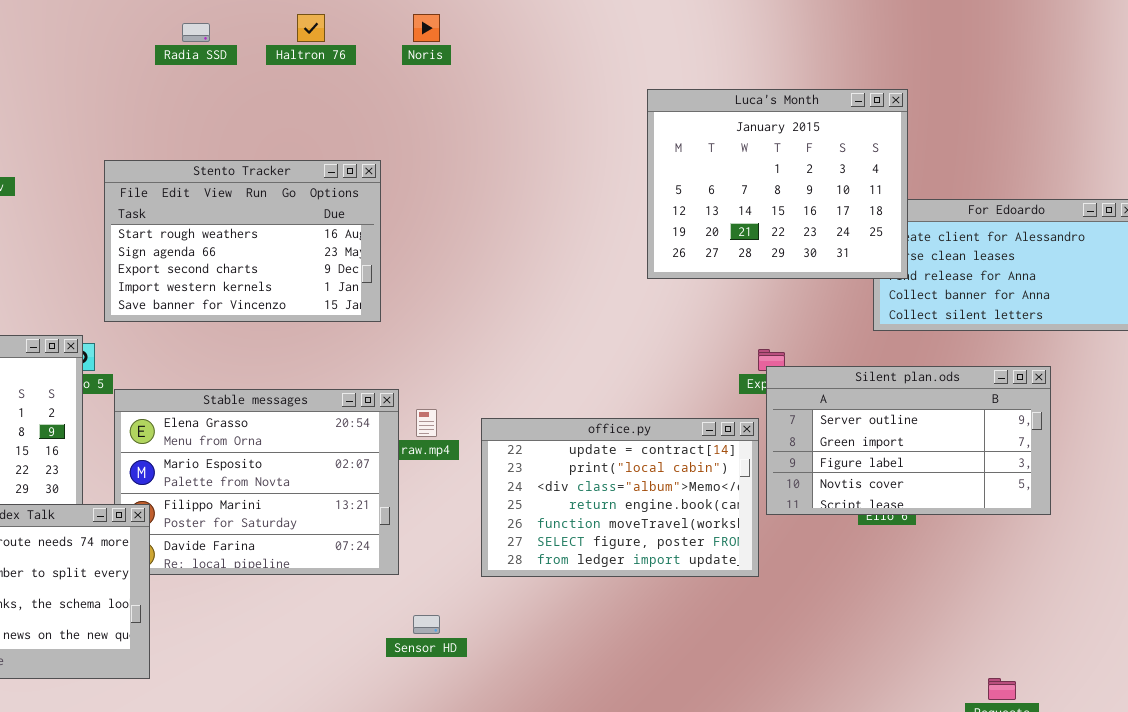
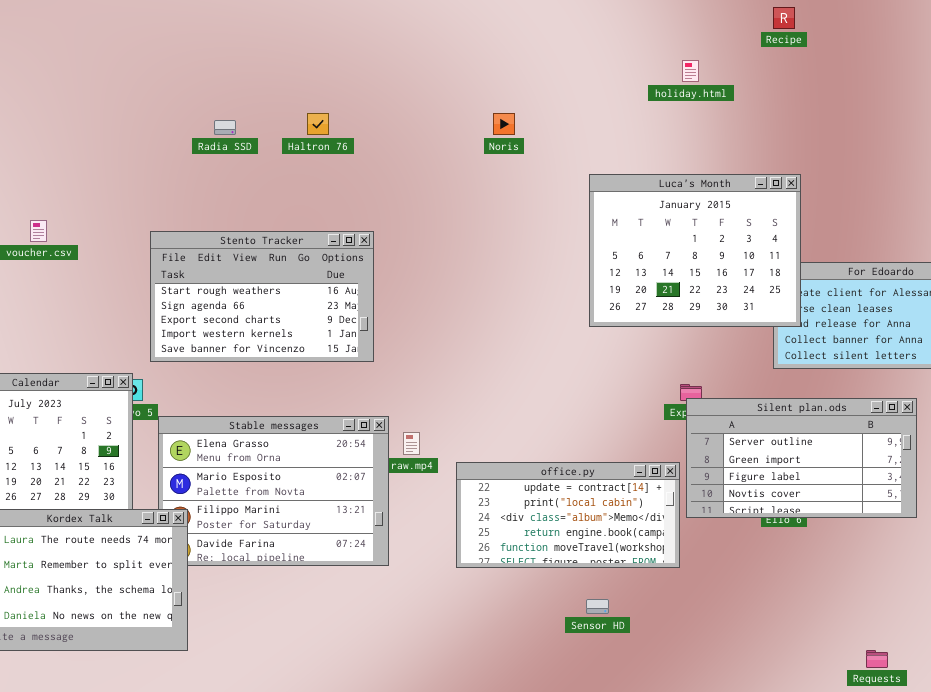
Noris: [413,14,440,42] -> [493,113,515,135], moved
office.py: [481,418,759,577] -> [456,462,680,568], resized
Sensor HD: [413,615,440,634] -> [586,599,609,614], moved

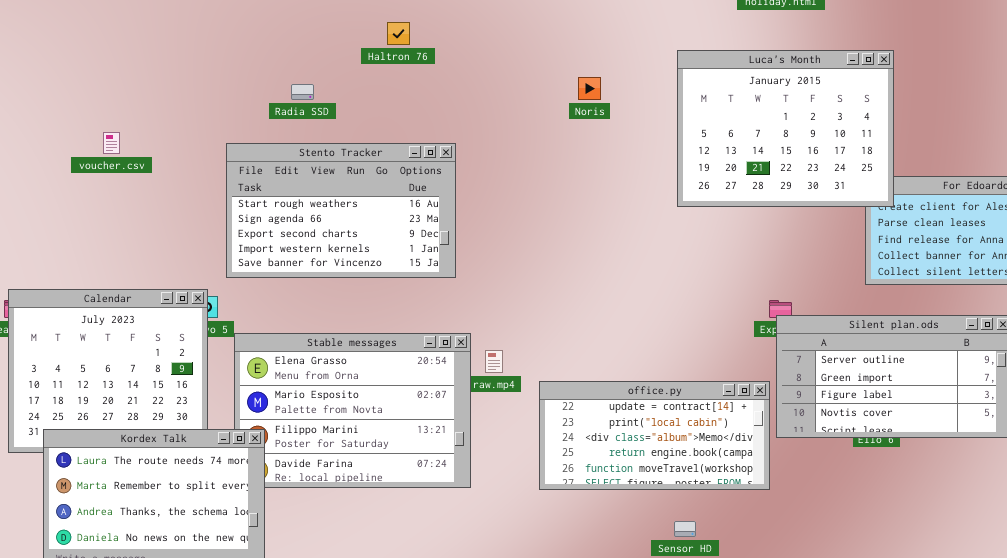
Noris: [493,113,515,135] -> [578,77,601,100], moved
Radia SSD: [214,120,236,135] -> [291,84,314,100], moved
Luca's Month: [589,174,801,327] -> [677,50,894,207], moved

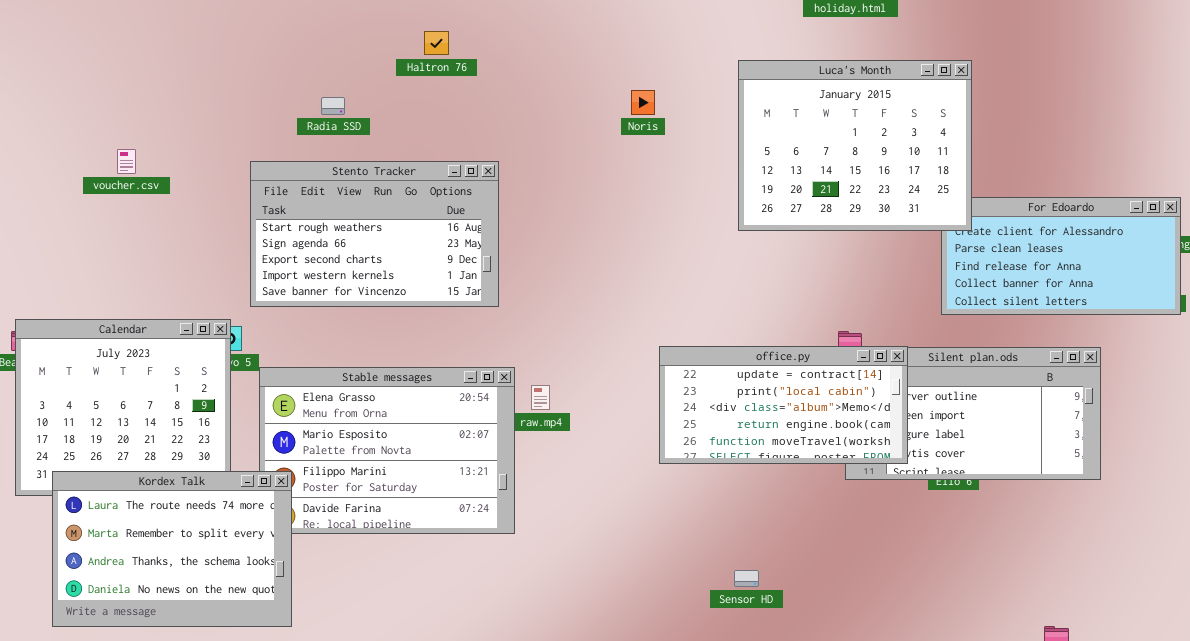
office.py: [539,381,770,490] -> [659,346,908,464], moved

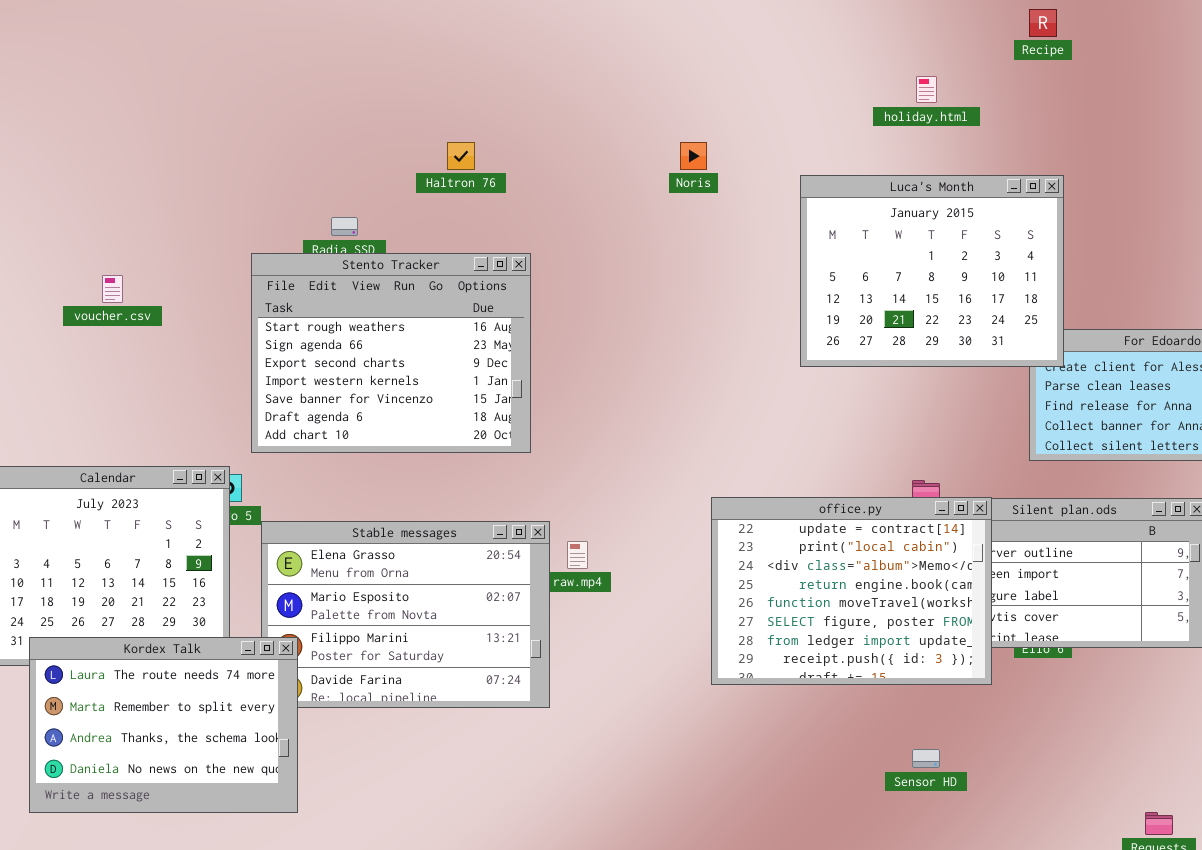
Noris: [631,90,655,115] -> [680,142,707,170], moved
Stento Tracker: [250,161,499,307] -> [251,253,531,453], resized
office.py: [659,346,908,464] -> [711,497,992,685], resized
Sensor HD: [734,570,759,587] -> [912,749,940,768], moved

